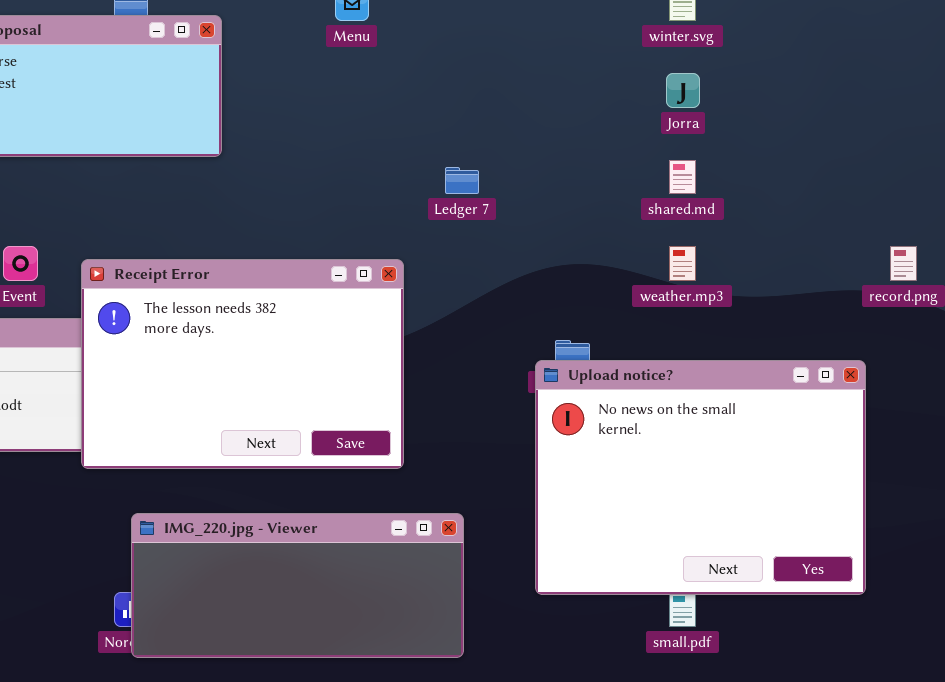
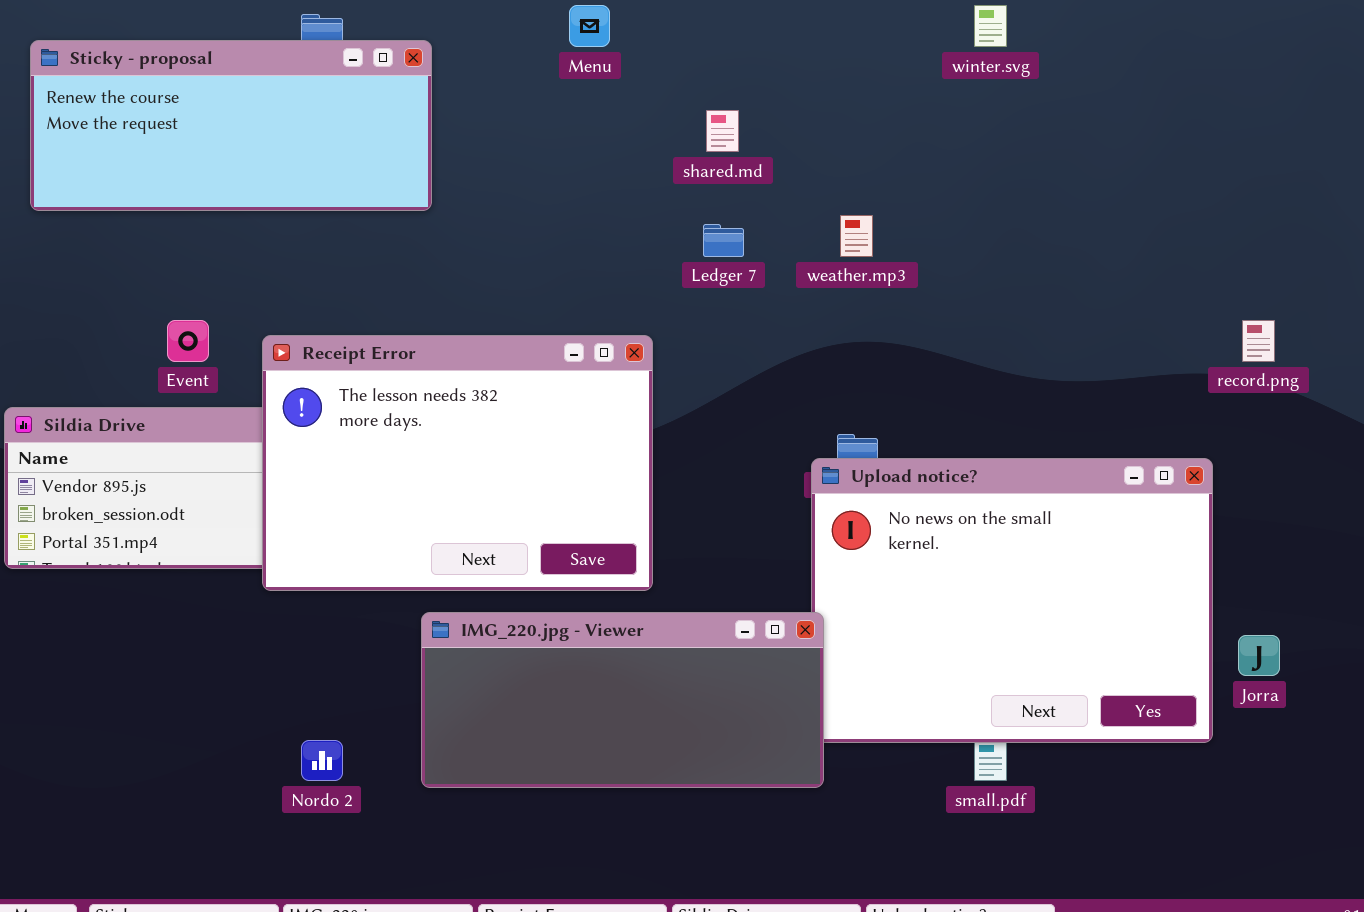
Jorra: [666,73,700,108] -> [1238,635,1280,676], moved
shared.md: [669,160,696,194] -> [706,110,739,152], moved
weather.mp3: [669,246,696,281] -> [840,215,873,257], moved
IMG_220.jpg - Viewer: [131,513,464,658] -> [421,612,824,788], moved

